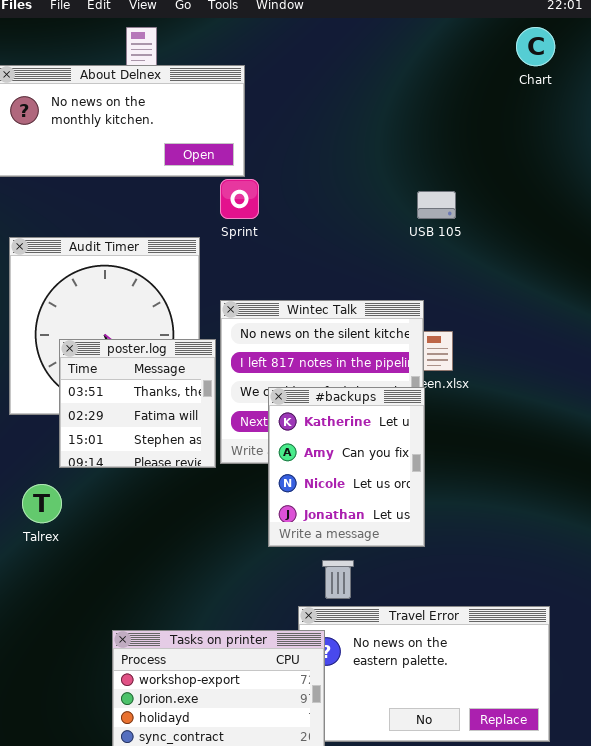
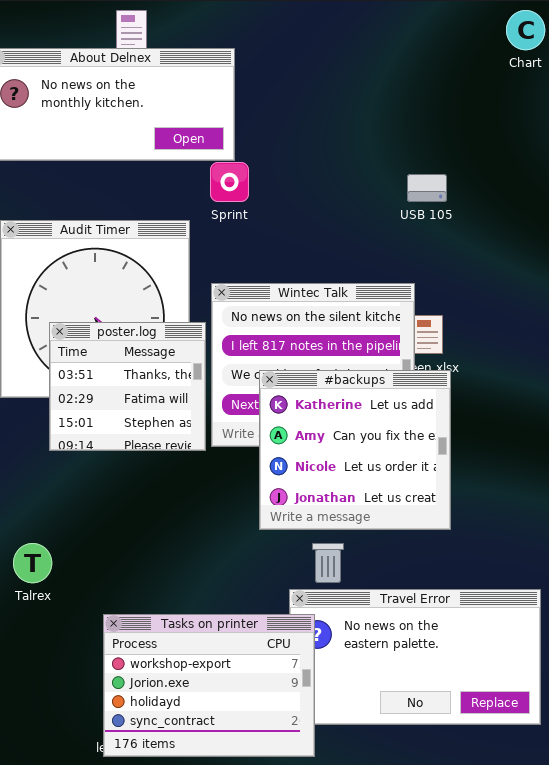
#backups: [268,387,425,547] -> [259,370,451,530], resized
Talrex: [22,484,62,523] -> [13,543,52,583], moved

